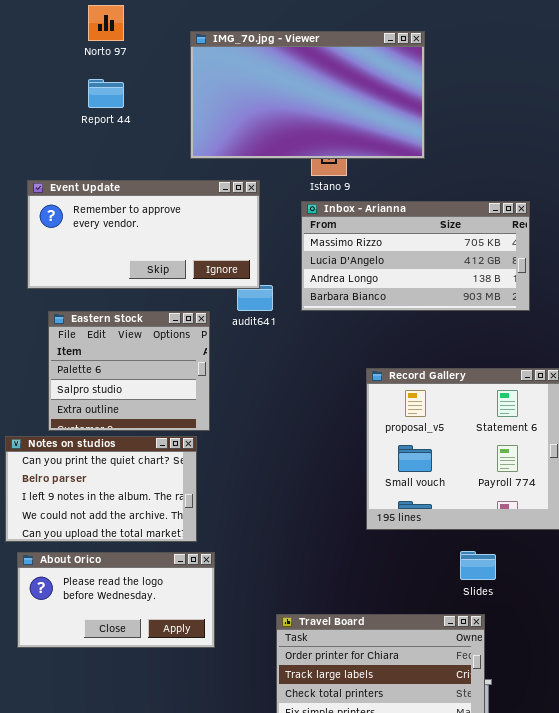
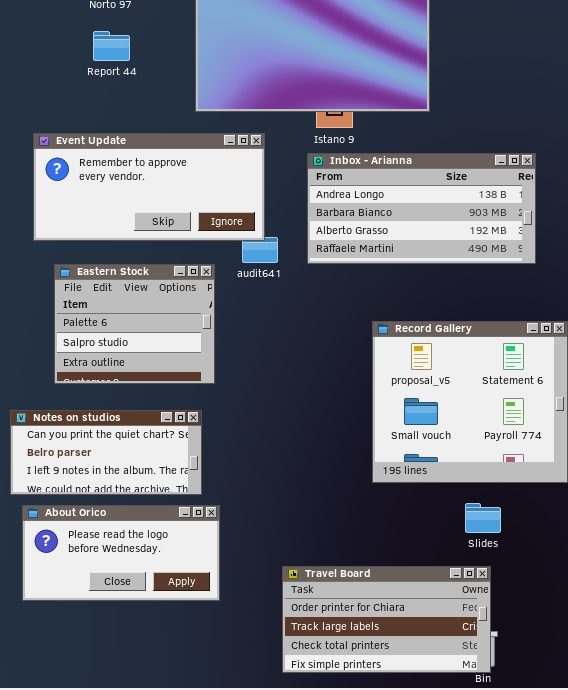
Inbox - Arianna: [301,201,530,311] -> [307,153,536,264], scrolled down 2 rows
Notes on studios: [5,436,197,542] -> [10,410,202,495], resized

